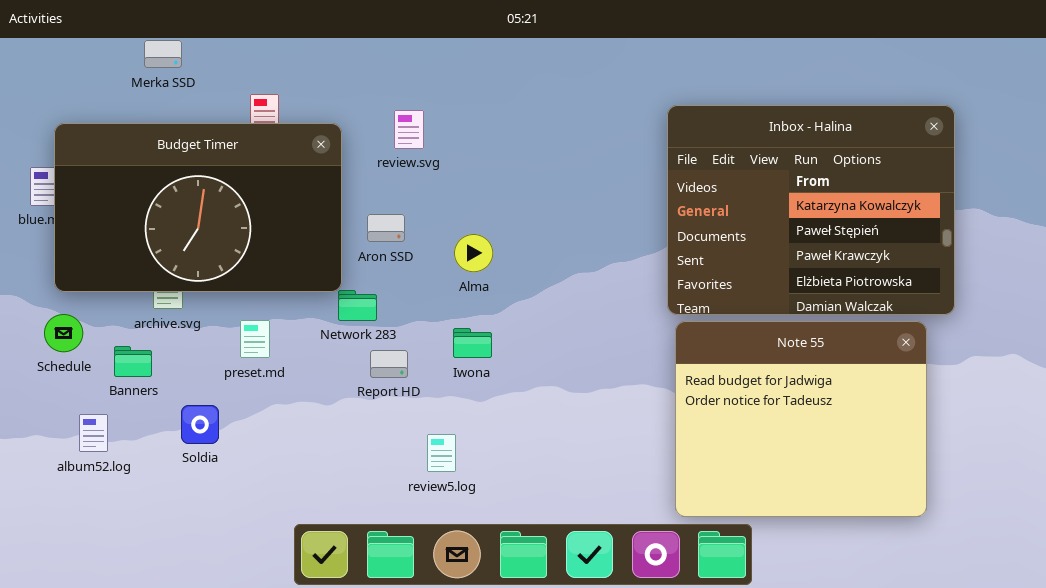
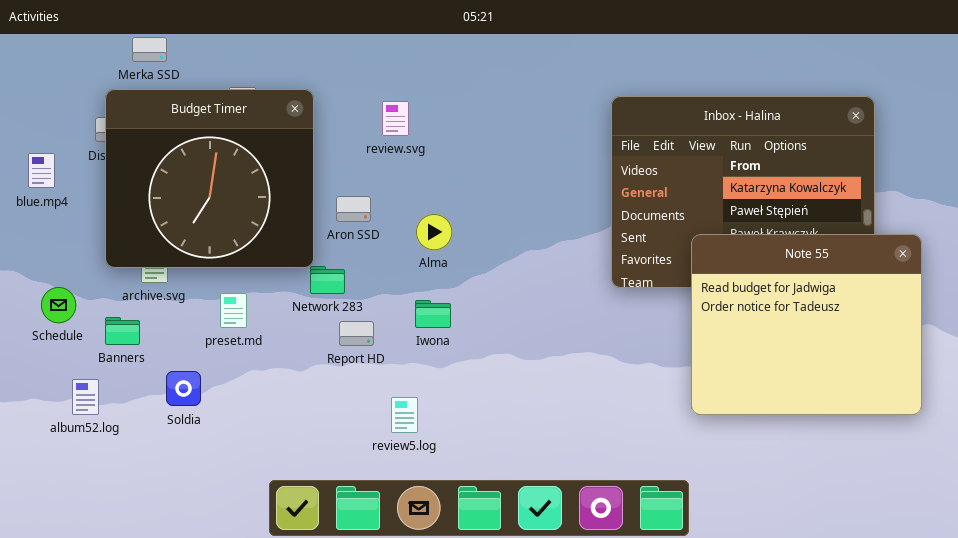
review.svg: [394,110,424,149] -> [382,101,409,136], moved
Budget Timer: [54,123,342,292] -> [105,89,314,268], resized
Note 55: [675,321,927,517] -> [691,234,922,415], moved

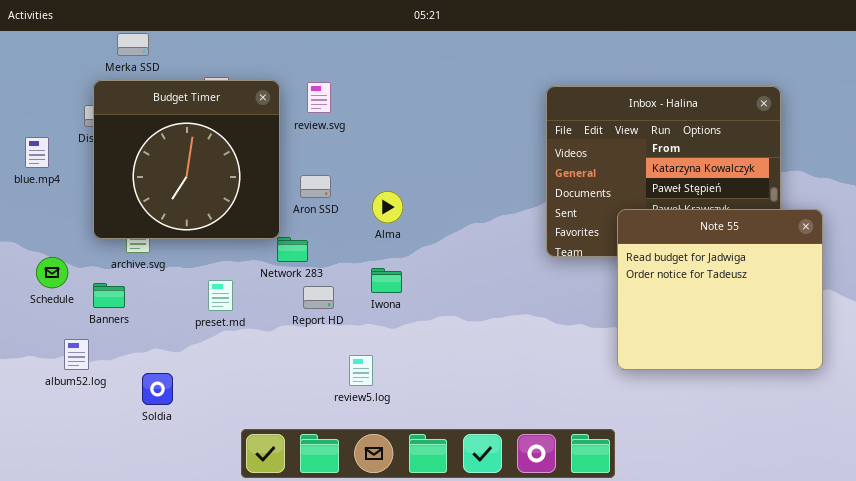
review.svg: [382,101,409,136] -> [307,82,331,113], moved
preset.md: [220,293,247,328] -> [208,280,233,311], moved
Soldia: [166,371,201,406] -> [142,373,173,405], moved

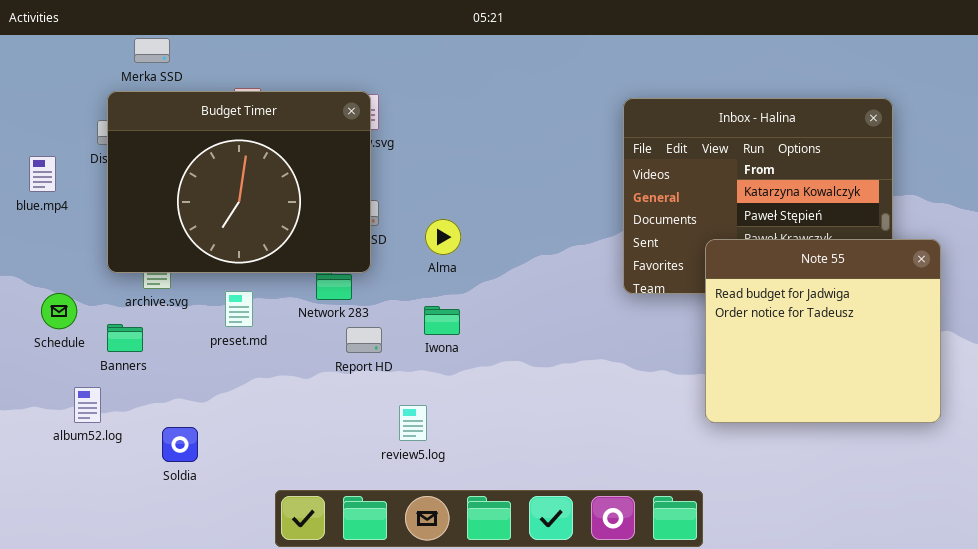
Budget Timer: [93,80,280,239] -> [107,91,371,273], resized
preset.md: [208,280,233,311] -> [225,291,253,327], moved

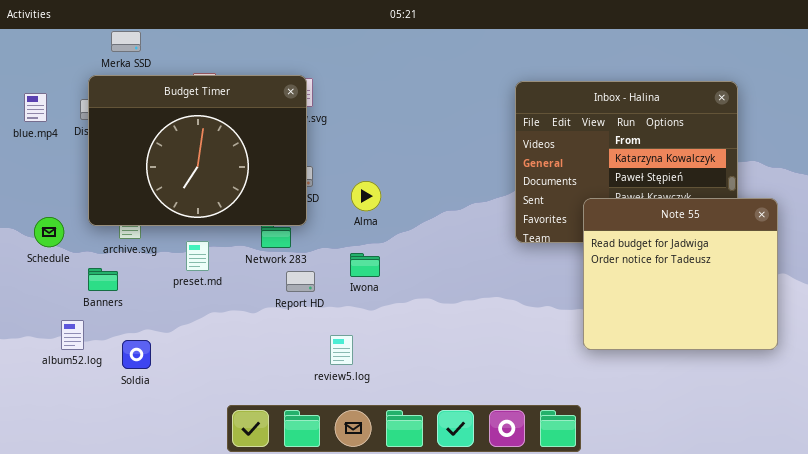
blue.mp4: [29,156,56,192] -> [24,93,47,122], moved
Schedule: [41,293,77,329] -> [34,217,64,247], moved
Soldia: [162,427,198,462] -> [122,340,151,369], moved

